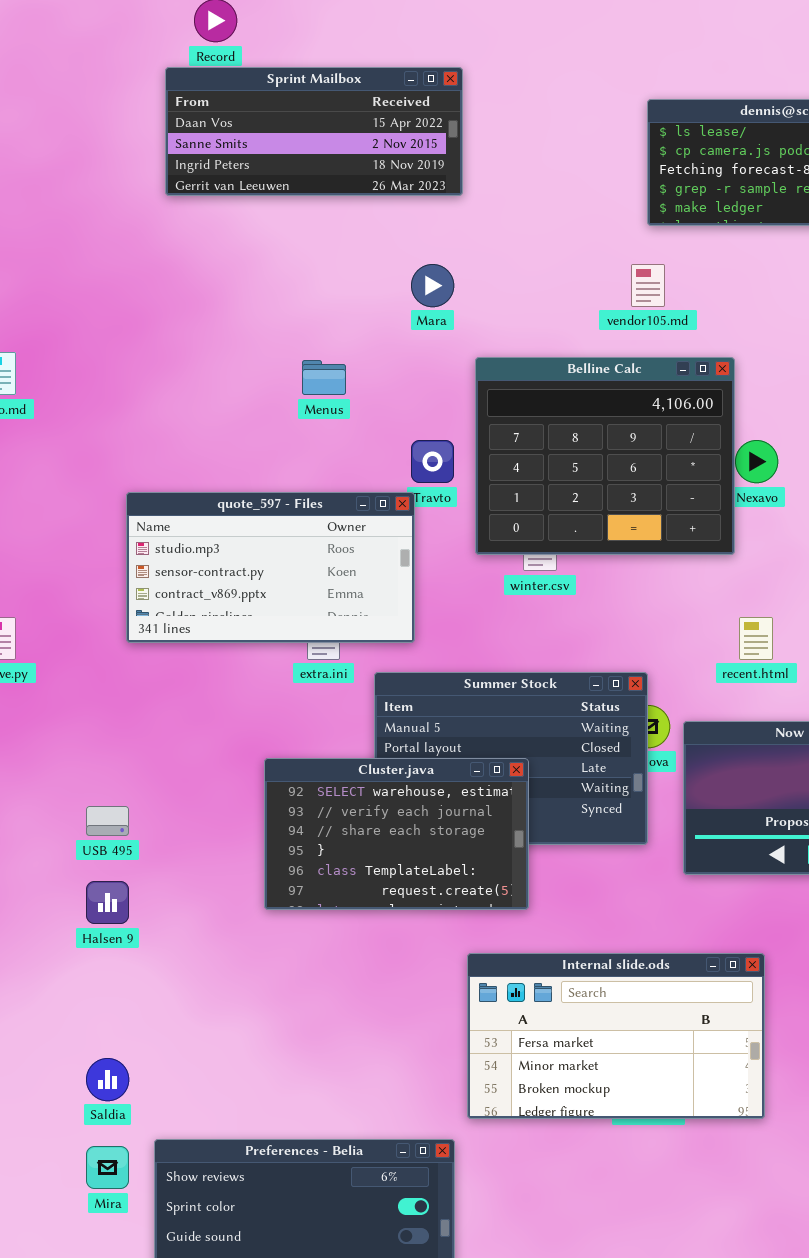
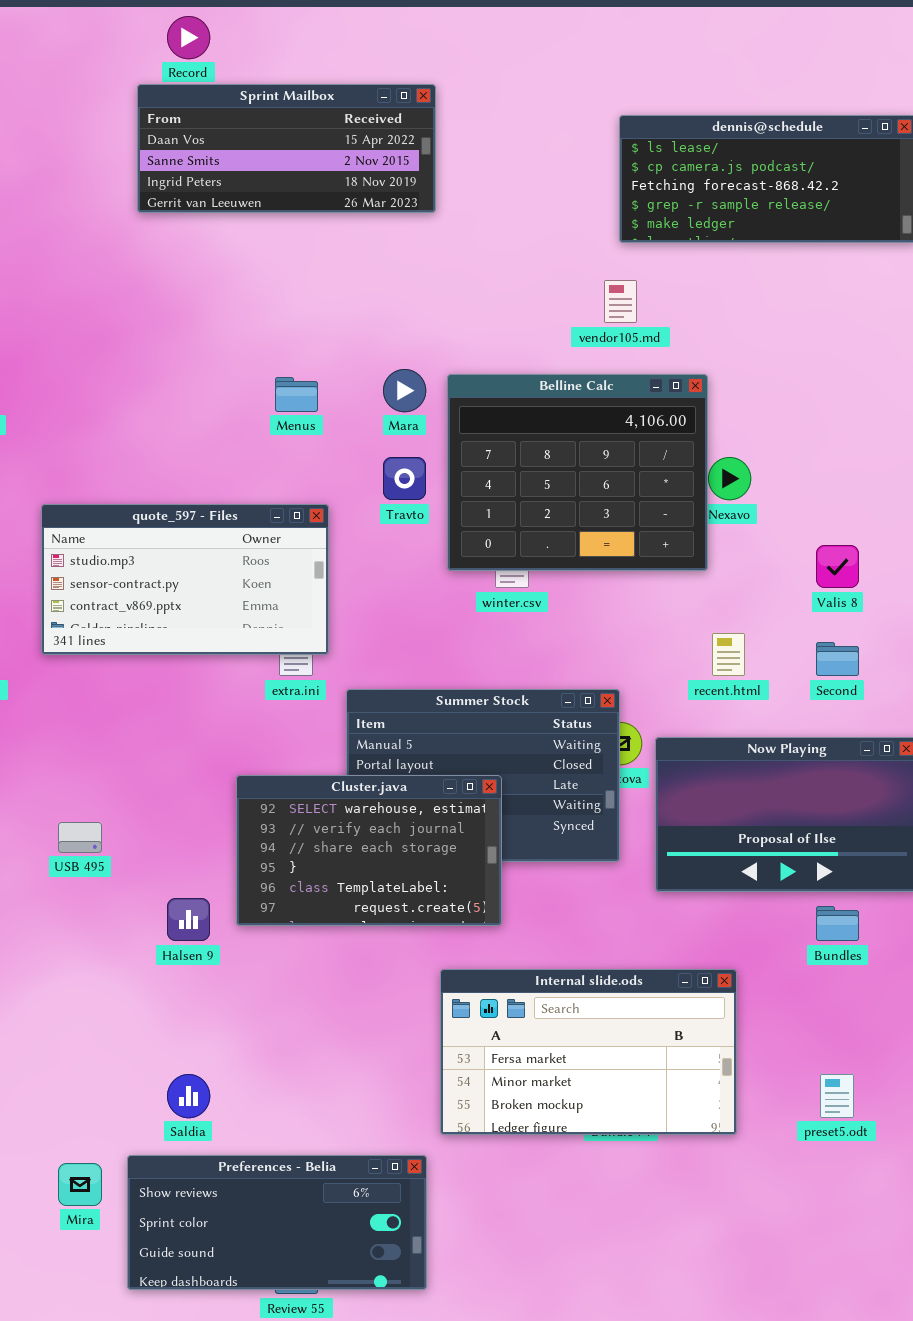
Mara: [411,264,454,307] -> [383,369,426,412], moved
quote_597 - Files: [126,492,415,643] -> [41,504,329,655], moved
Halsen 9: [86,881,129,924] -> [167,898,210,941], moved
Saldia: [86,1058,129,1101] -> [167,1074,210,1118], moved

